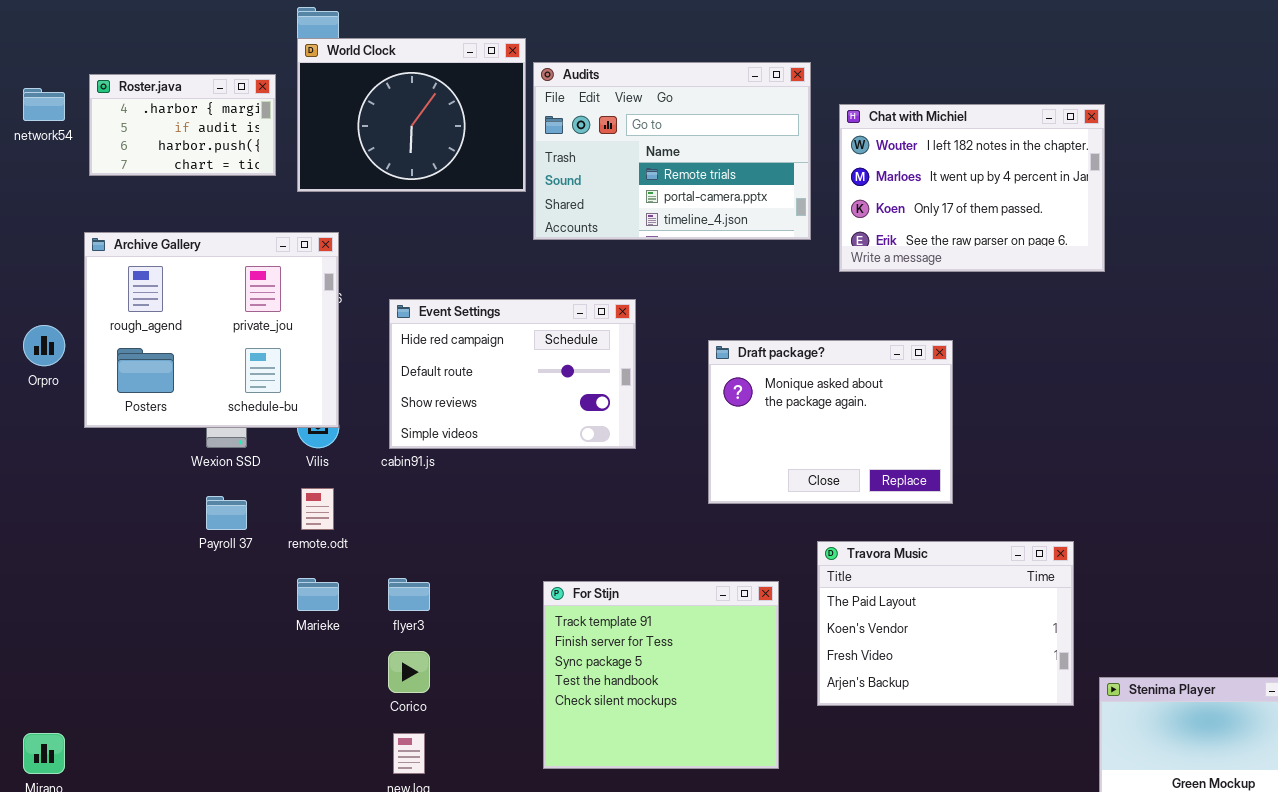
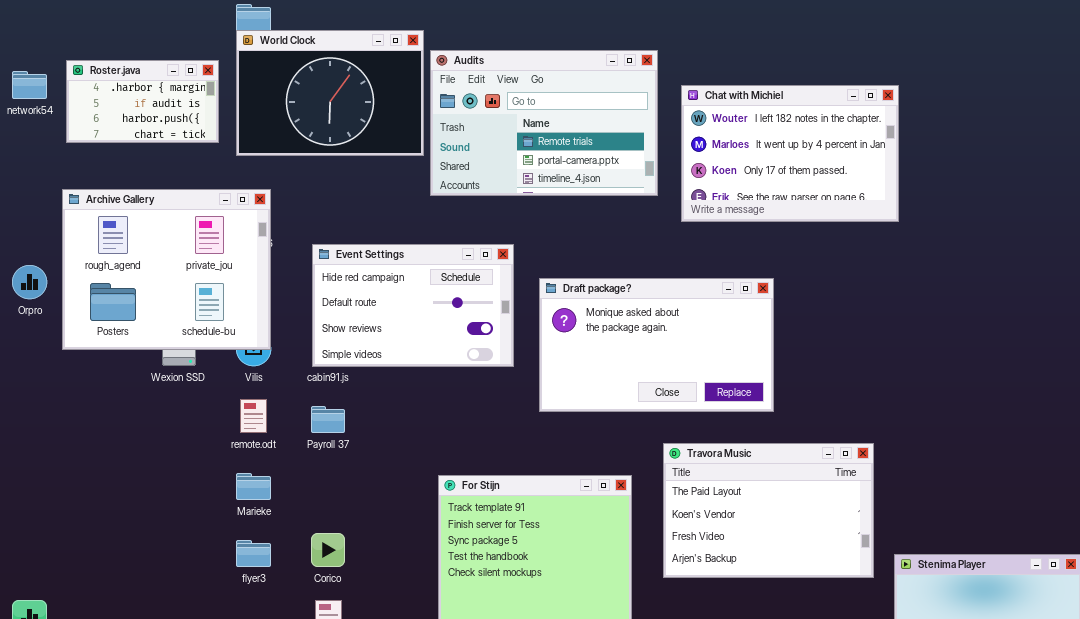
Draft package?: [708,340,953,504] -> [539,278,774,412], resized
Payroll 37: [206,496,247,530] -> [311,406,345,433], moved
flyer3: [388,578,430,611] -> [236,540,271,567], moved

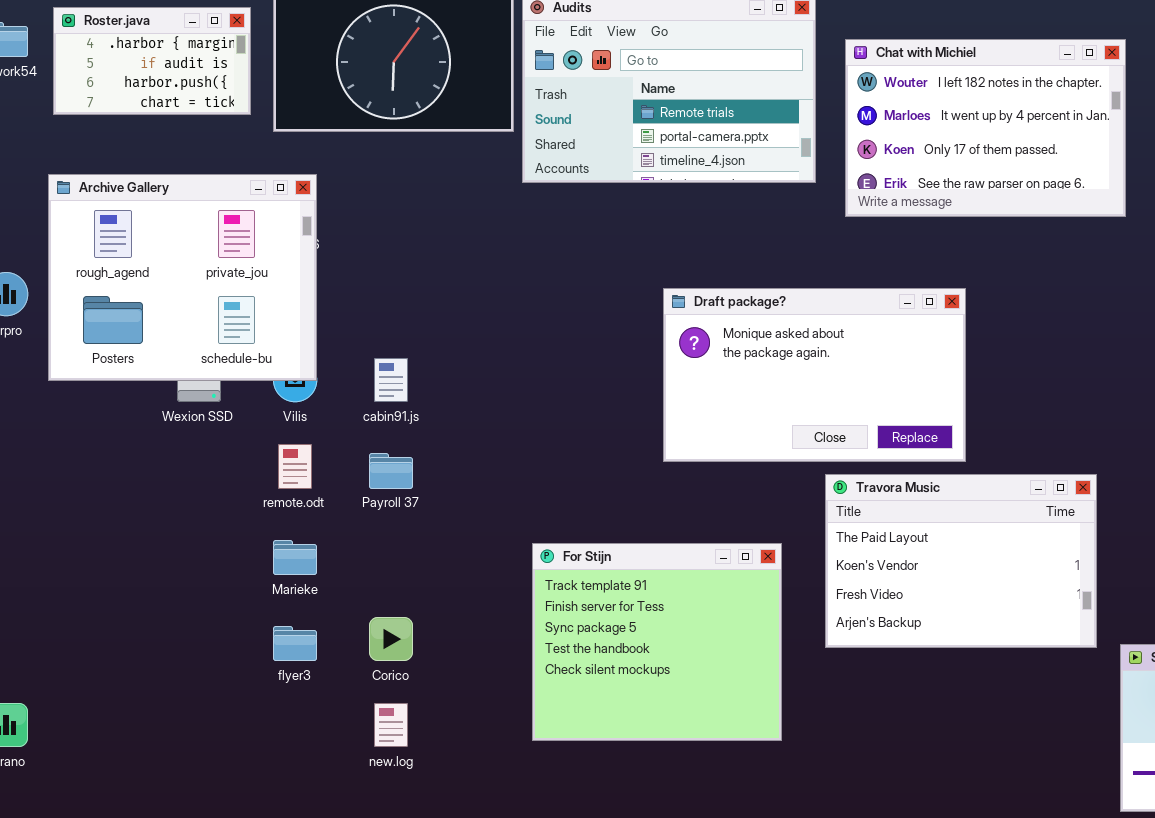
Event Settings: [312,244,514,367] -> none, closed
Travora Music: [663,443,874,578] -> [825,474,1097,648], moved

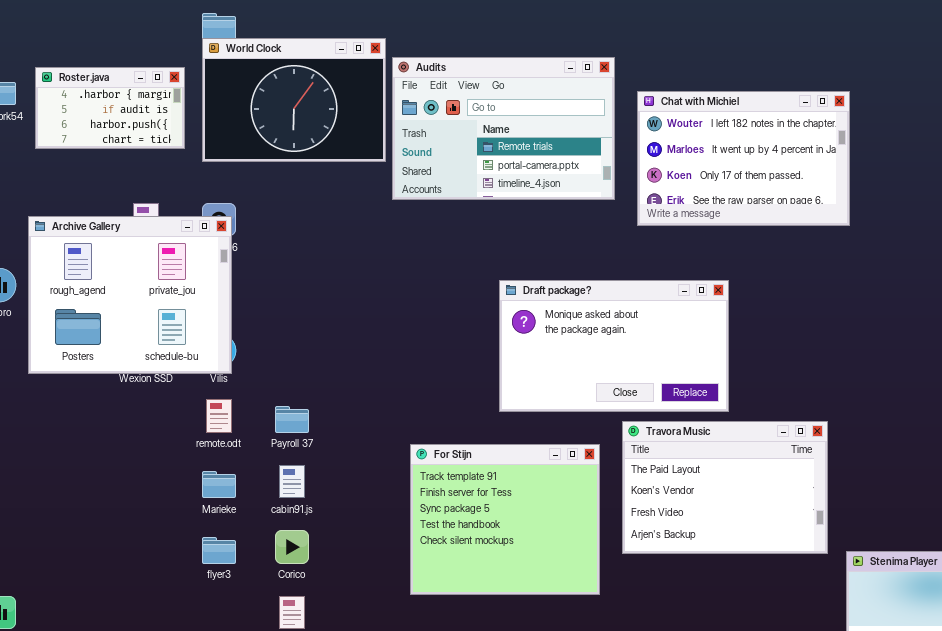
Archive Gallery: [48,174,317,381] -> [28,216,232,374], moved
cabin91.js: [374,358,408,402] -> [279,465,305,498], moved
For Stijn: [532,543,782,741] -> [410,444,600,595], moved

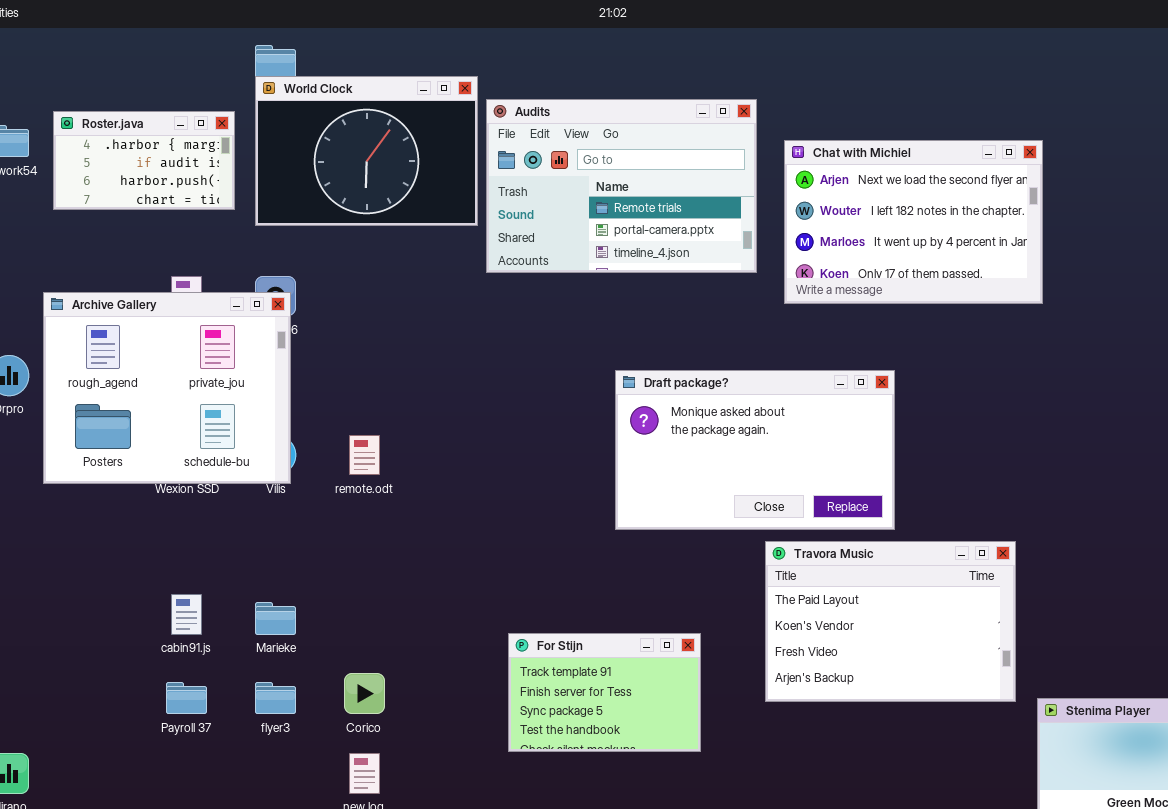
Chat with Michiel: [637,91,850,226] -> [784,140,1043,304], scrolled up 1 row
remote.odt: [206,399,232,433] -> [349,435,380,475], moved
Payroll 37: [275,406,309,433] -> [166,682,207,714], moved
For Stijn: [410,444,600,595] -> [508,633,701,752], resized
cabin91.js: [279,465,305,498] -> [171,594,202,635], moved

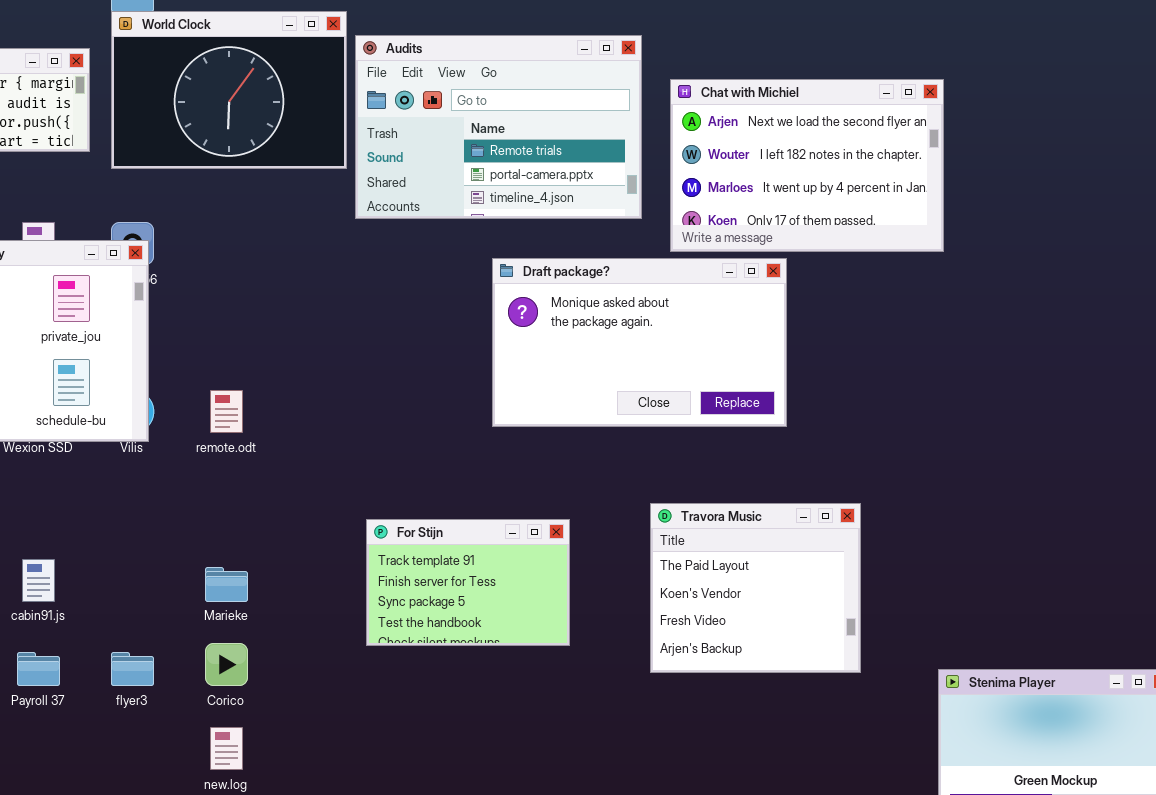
Draft package?: [615,370,895,530] -> [492,258,787,427], moved
Travora Music: [765,541,1016,702] -> [650,503,861,673], resized
Marieke: [255,602,296,635] -> [205,567,248,602], moved
For Stijn: [508,633,701,752] -> [366,519,570,646], moved

